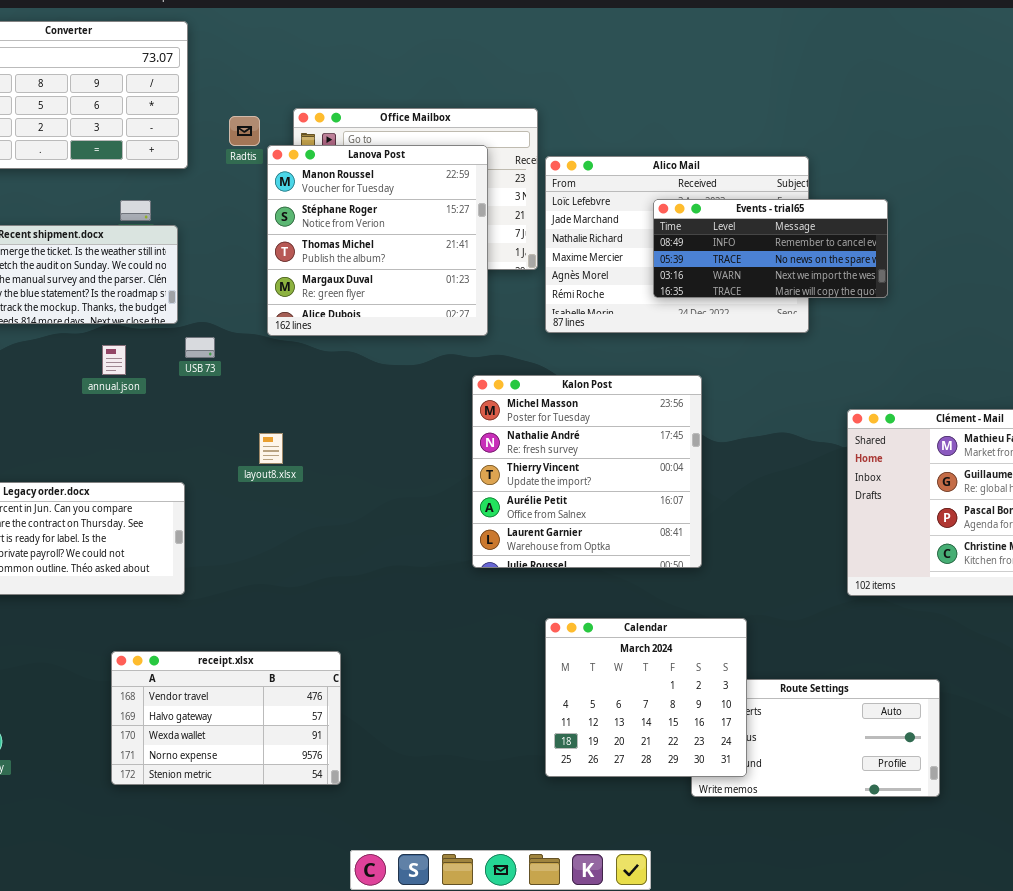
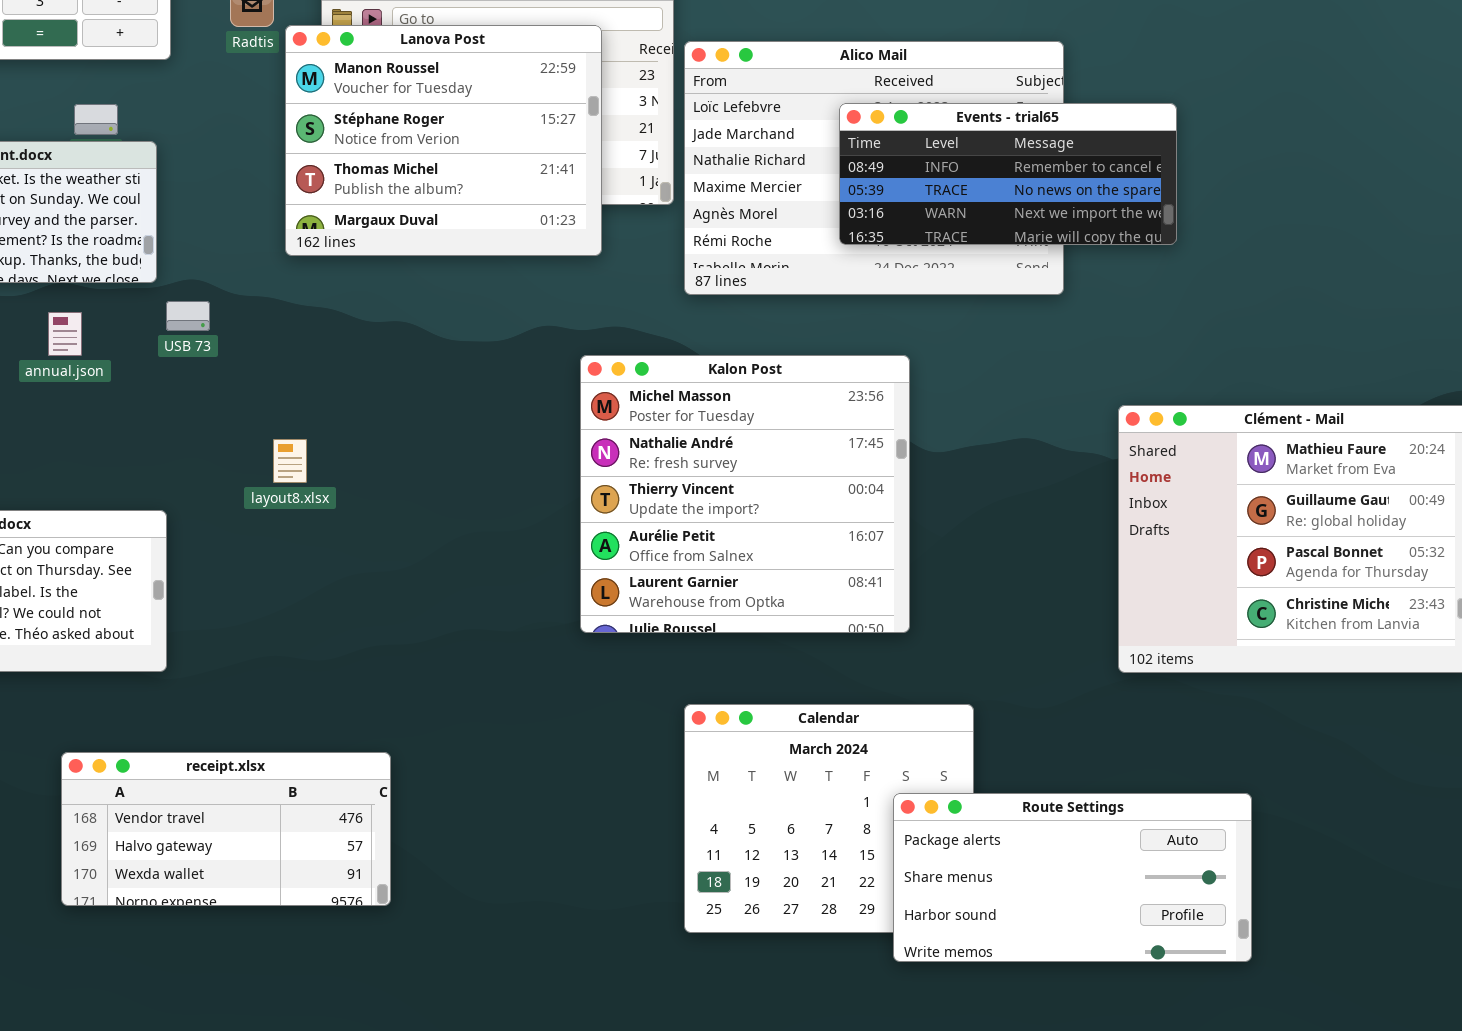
Lanova Post: [267,145,488,336] -> [285,25,602,256], resized
receipt.xlsx: [111,651,341,785] -> [61,752,391,906], resized
Route Settings: [691,679,940,797] -> [893,793,1252,962], raised

